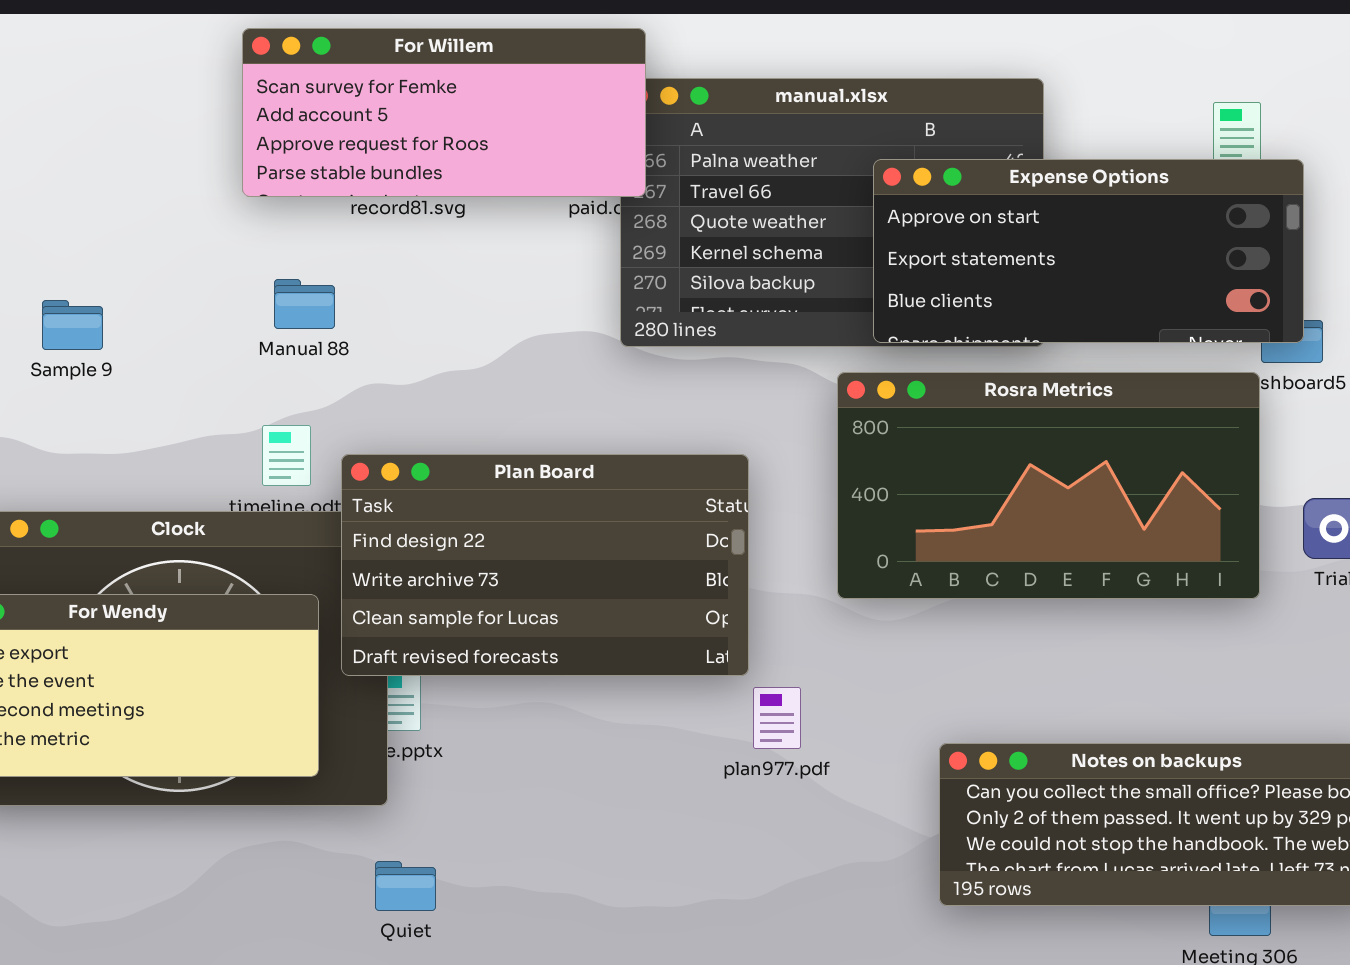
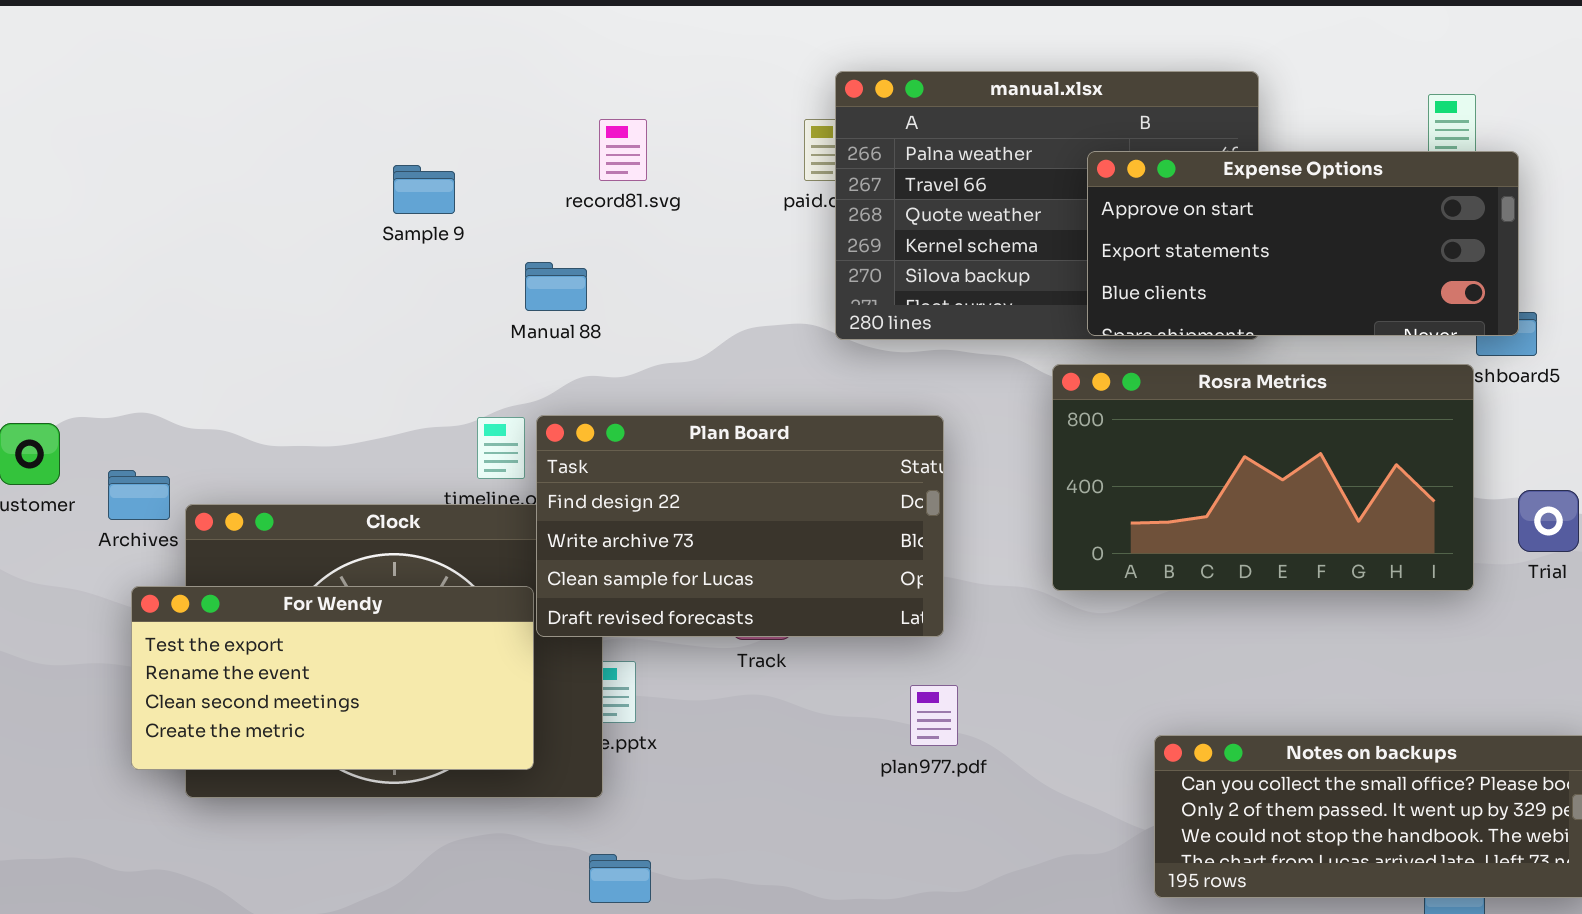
For Willem: [242,28,646,197] -> none, closed
Manual 88: [274,279,335,329] -> [525,262,587,311], moved
Sample 9: [42,300,103,350] -> [393,165,455,214], moved
Plan Board: [341,454,749,676] -> [536,415,944,637], moved
plan977.pdf: [753,687,801,749] -> [910,685,958,746], moved

